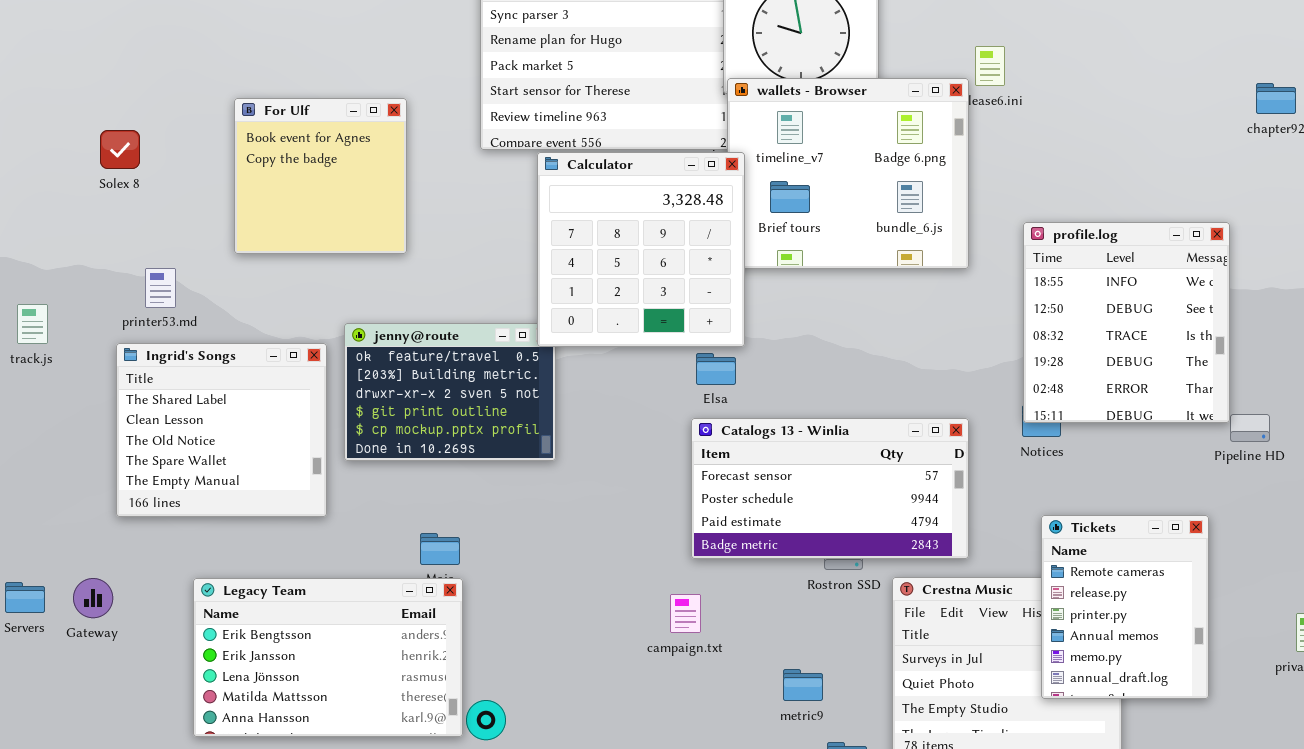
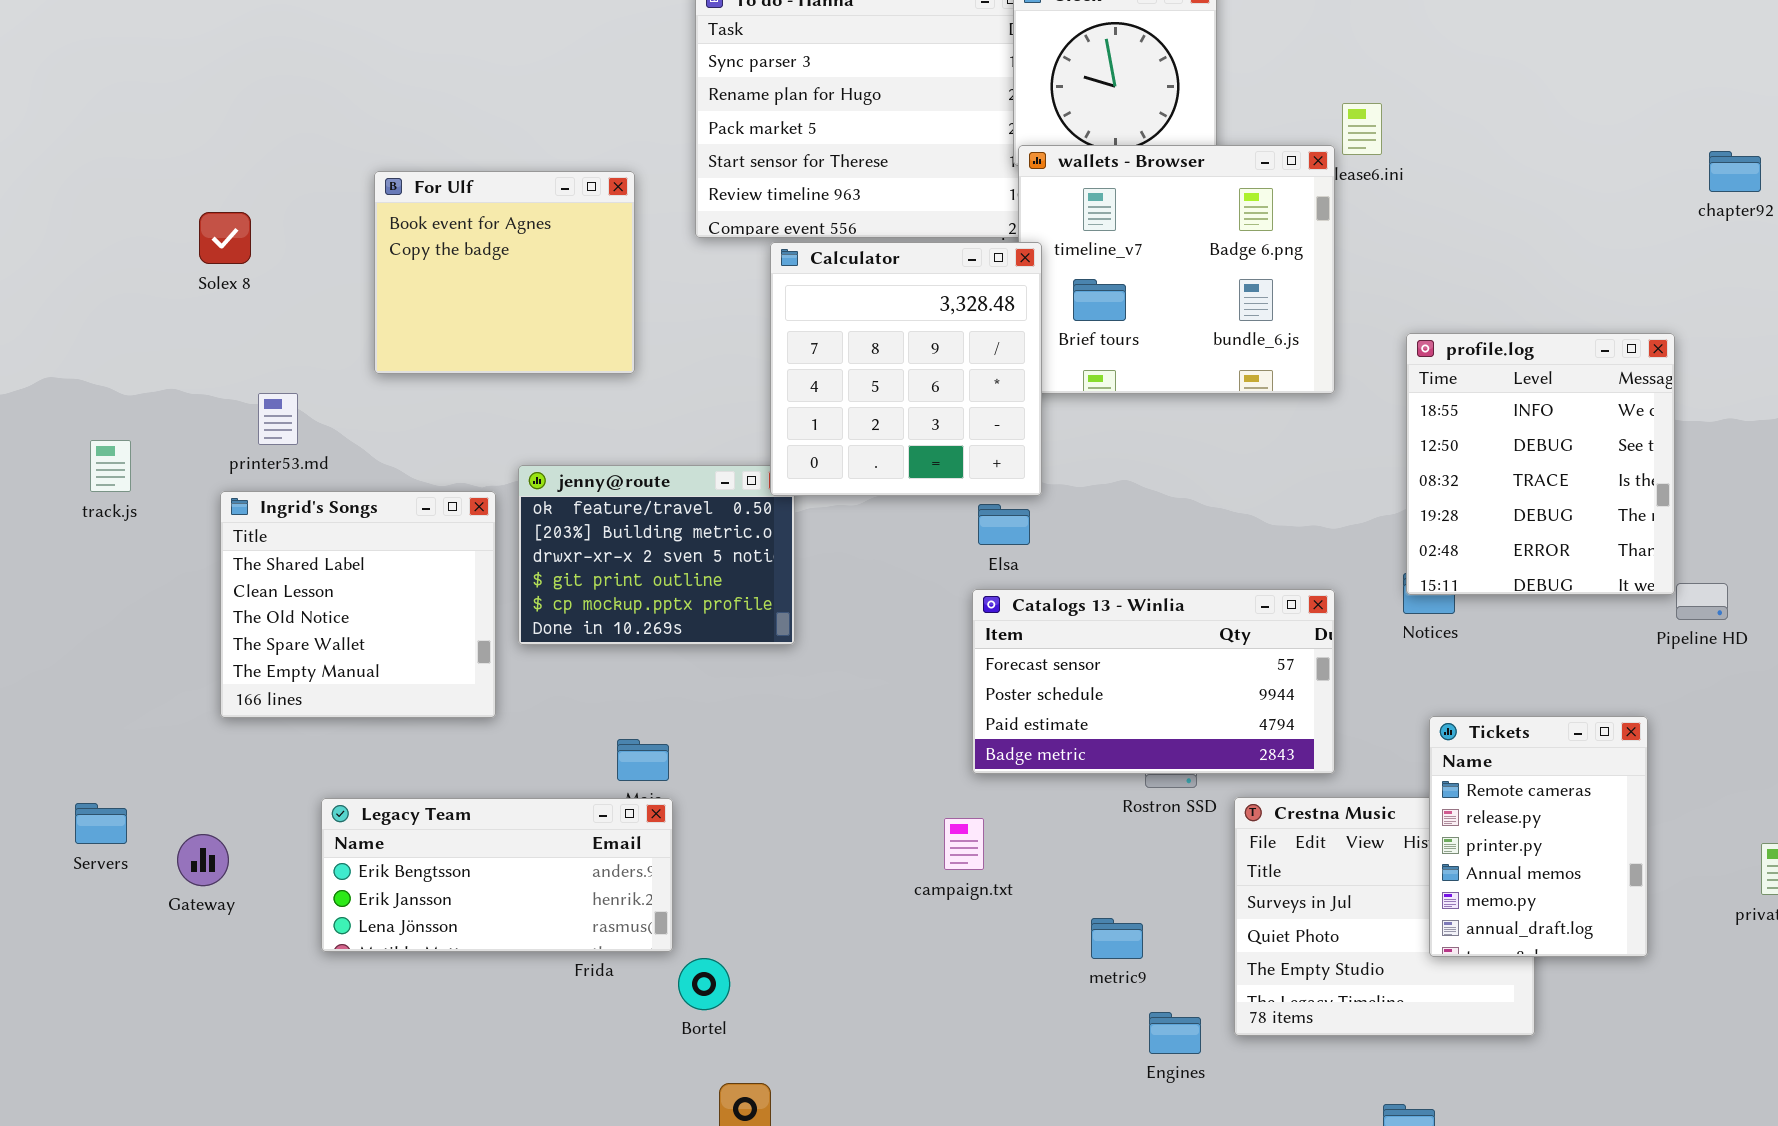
For Ulf: [234,98,407,254] -> [374,171,635,374], resized
Gateway: [73,578,113,618] -> [177,834,229,886], moved
Legacy Team: [193,578,463,737] -> [321,798,673,952], resized

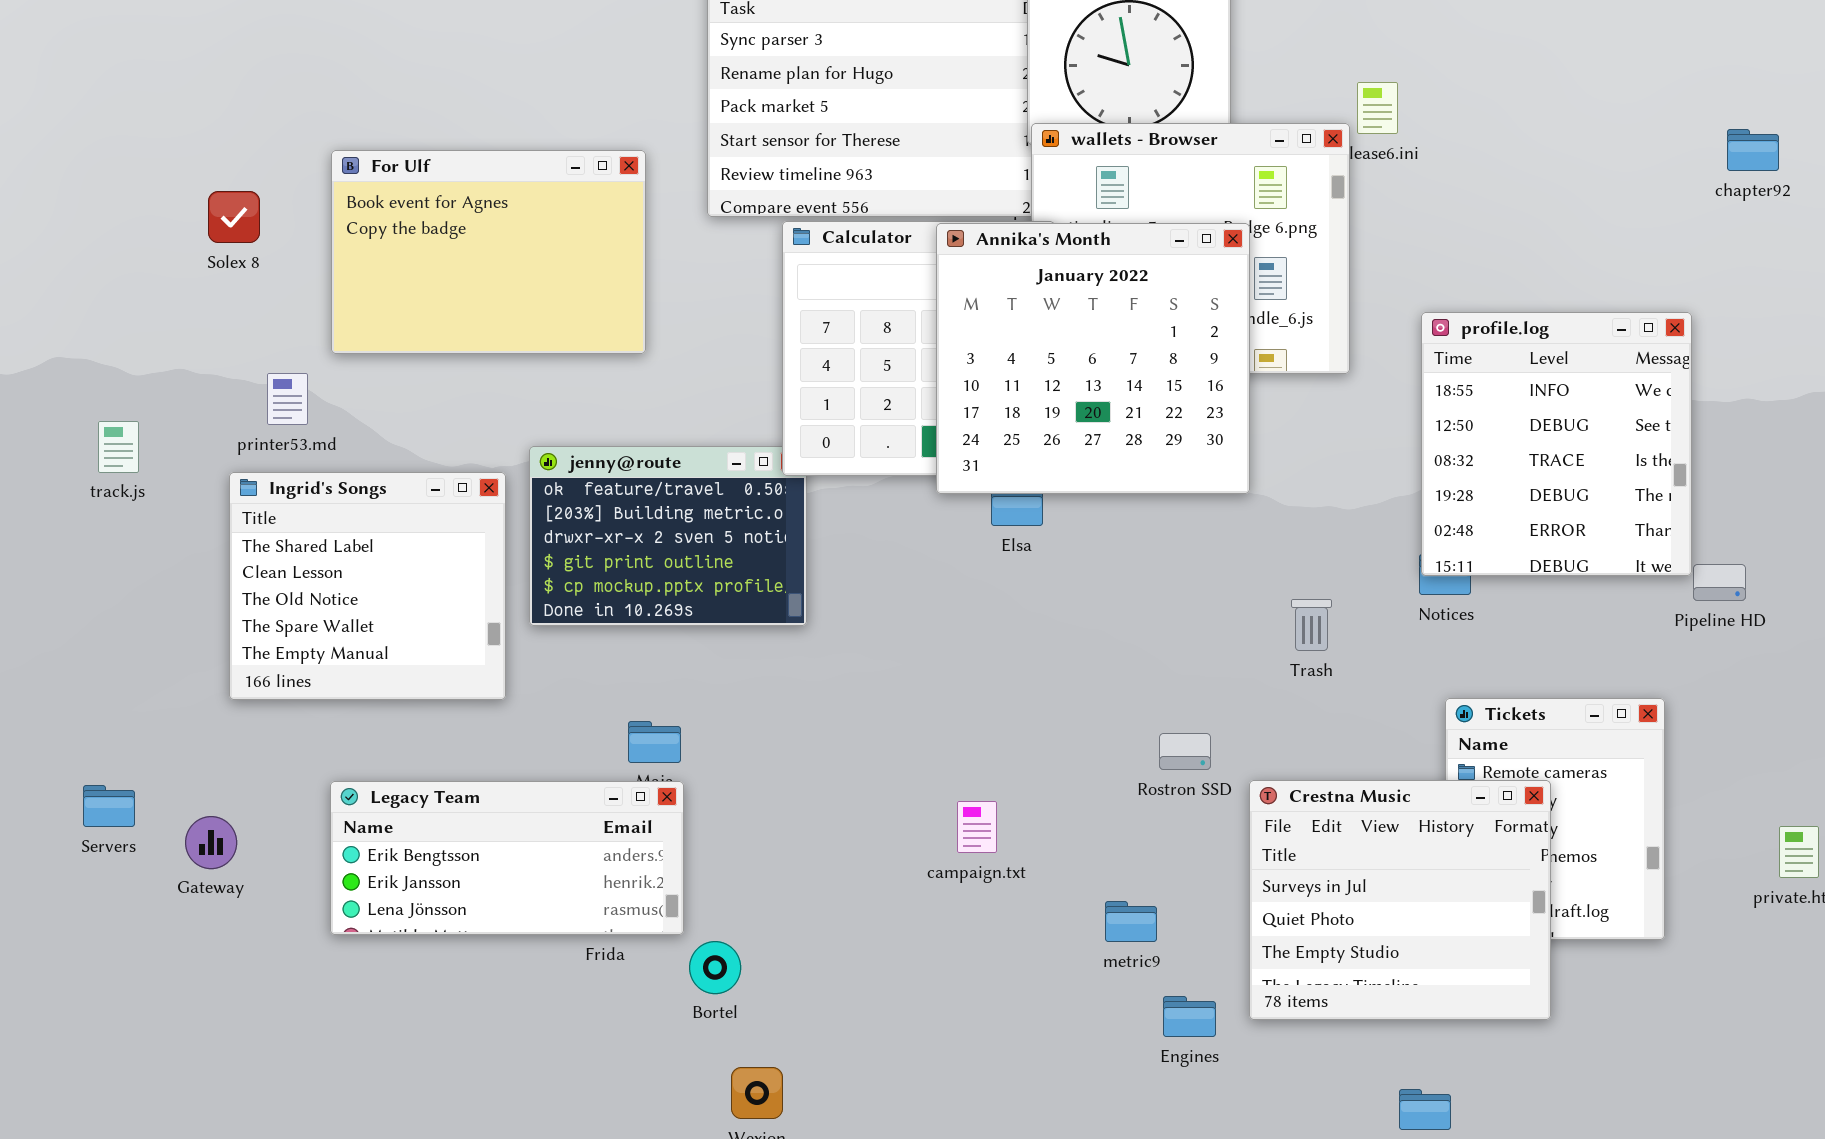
For Ulf: [374,171,635,374] -> [331,150,646,354], resized
Annika's Month: none -> [936,223,1250,494], opened
Catalogs 13 - Winlia: [972,589,1335,774] -> none, closed
Crestna Music: [1234,797,1535,1036] -> [1249,780,1551,1020], raised

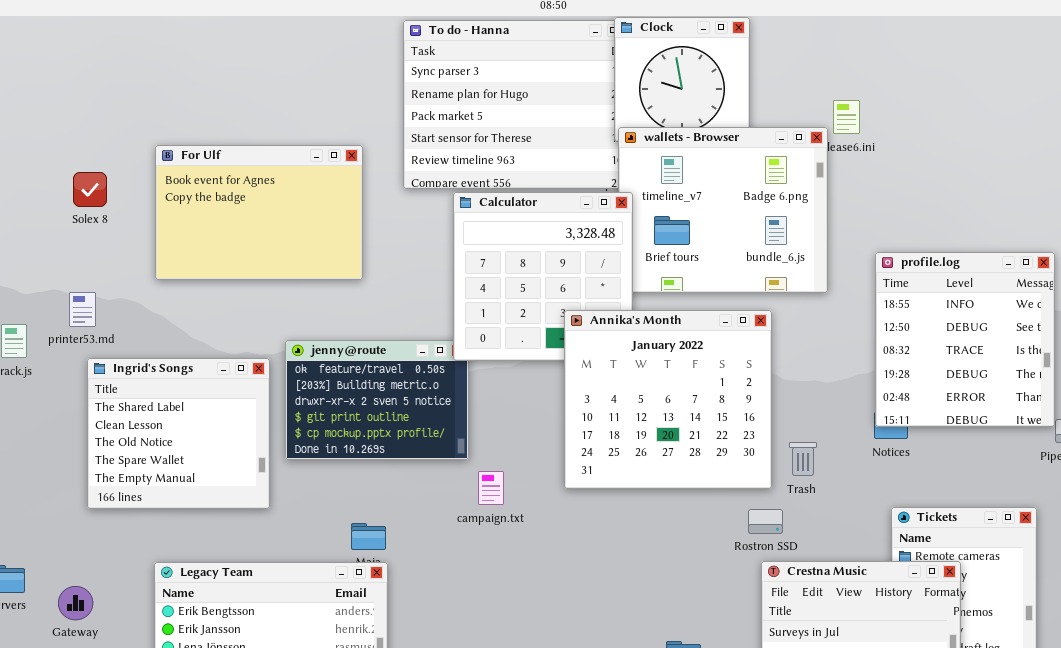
Annika's Month: [936,223,1250,494] -> [564,310,772,489], moved
printer53.md: [267,373,308,425] -> [69,292,96,327], moved
Rostron SSD: [1159,733,1211,770] -> [748,509,783,534], moved
campaign.txt: [957,801,997,853] -> [478,471,504,505], moved

